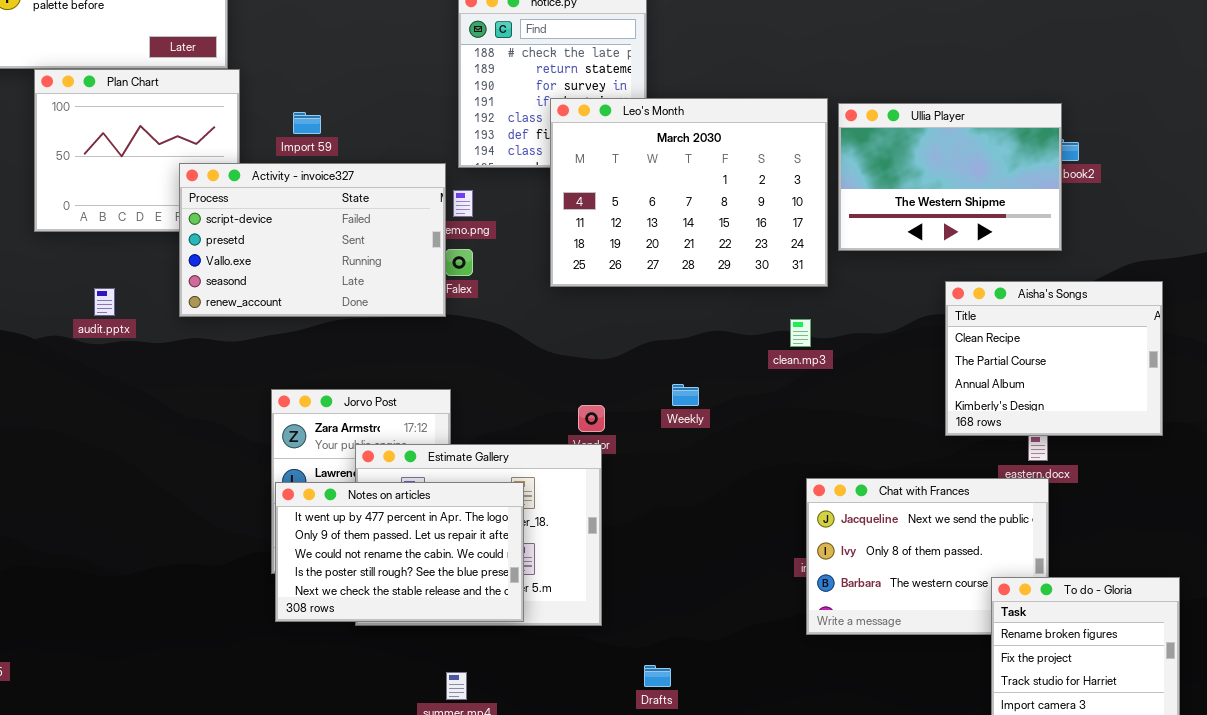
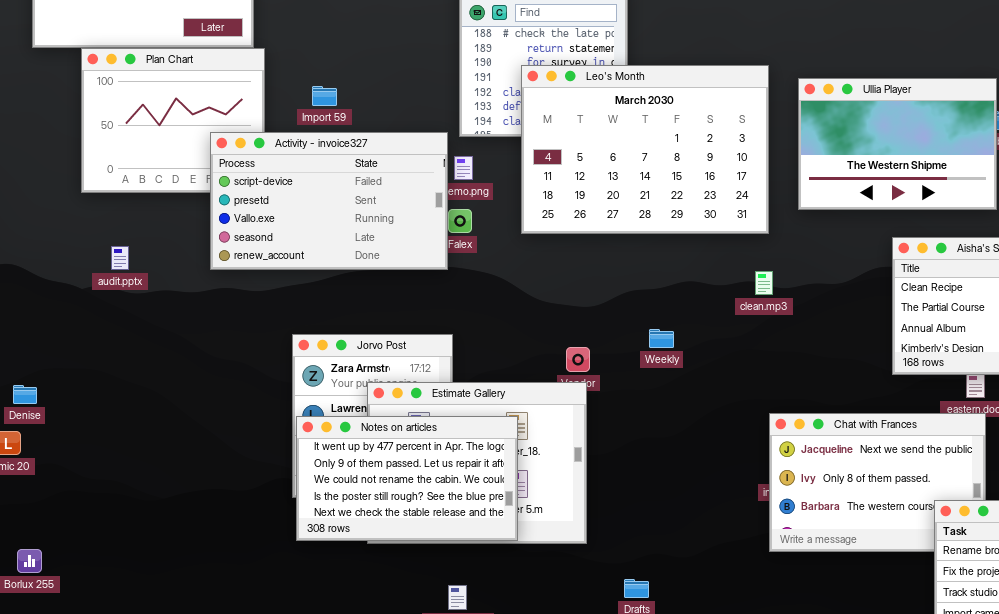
Leo's Month: [550,98,828,287] -> [521,65,769,234], moved
audit.pptx: [94,288,115,316] -> [111,246,129,270], moved

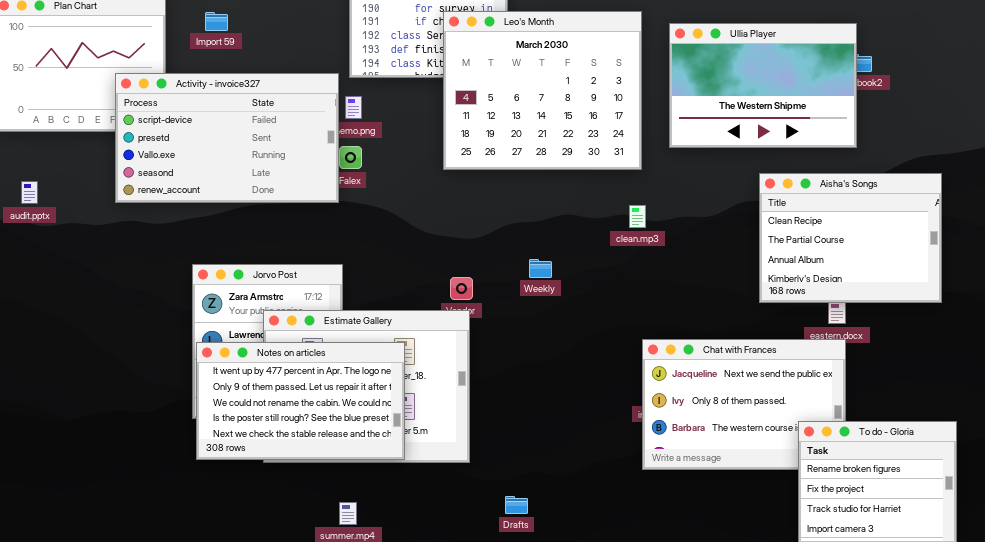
Leo's Month: [521,65,769,234] -> [443,11,642,170], resized
Import 59: [312,86,337,106] -> [205,12,228,31], moved

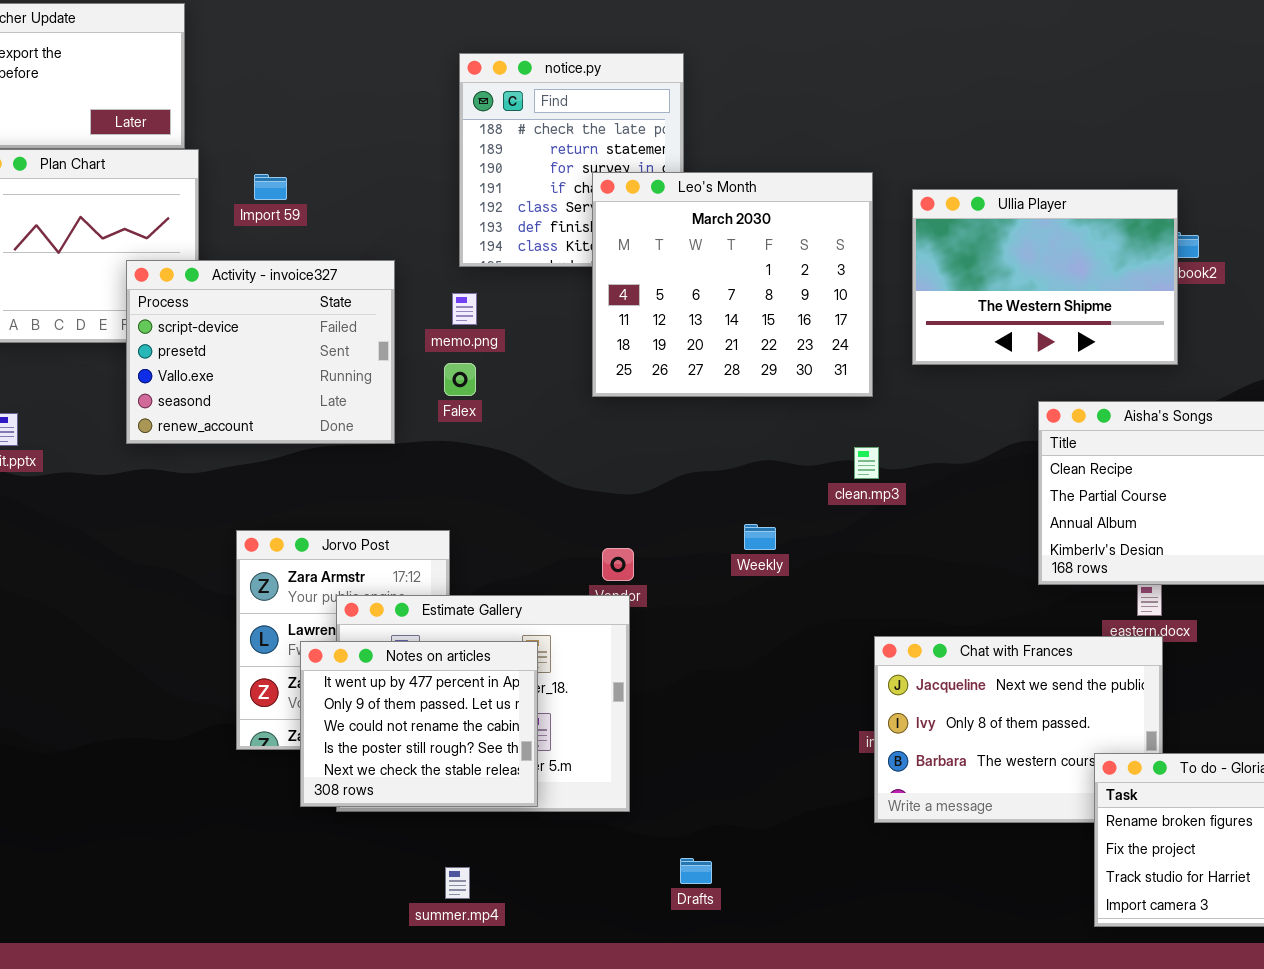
Activity - invoice327: [115,73,339,203] -> [126,260,395,444], resized
Weekly: [529,259,552,278] -> [744,524,776,550], moved
Notes on articles: [196,342,405,460] -> [300,641,538,807], resized

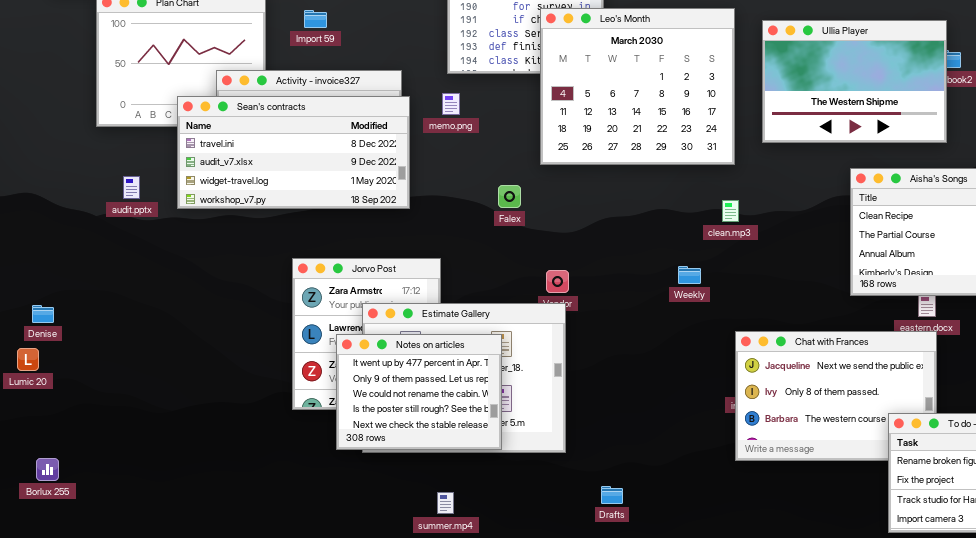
Sean's contracts: none -> [177,96,410,209], opened
Falex: [444,363,476,396] -> [498,185,521,208], moved
Weekly: [744,524,776,550] -> [678,266,701,284], moved

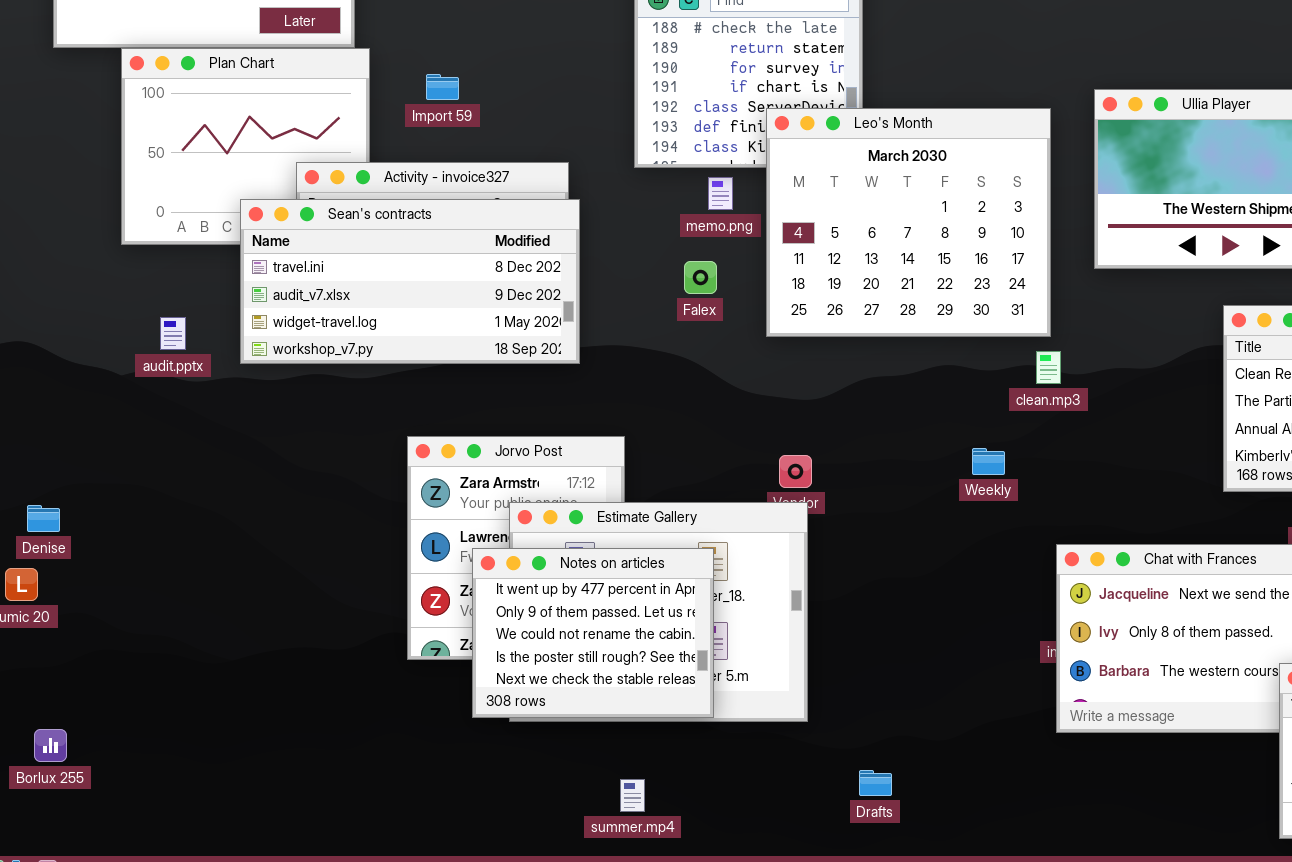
Leo's Month: [540,8,735,165] -> [766,108,1051,337], moved
memo.png: [442,93,460,115] -> [708,177,733,210], moved
Falex: [498,185,521,208] -> [684,261,717,294], moved

